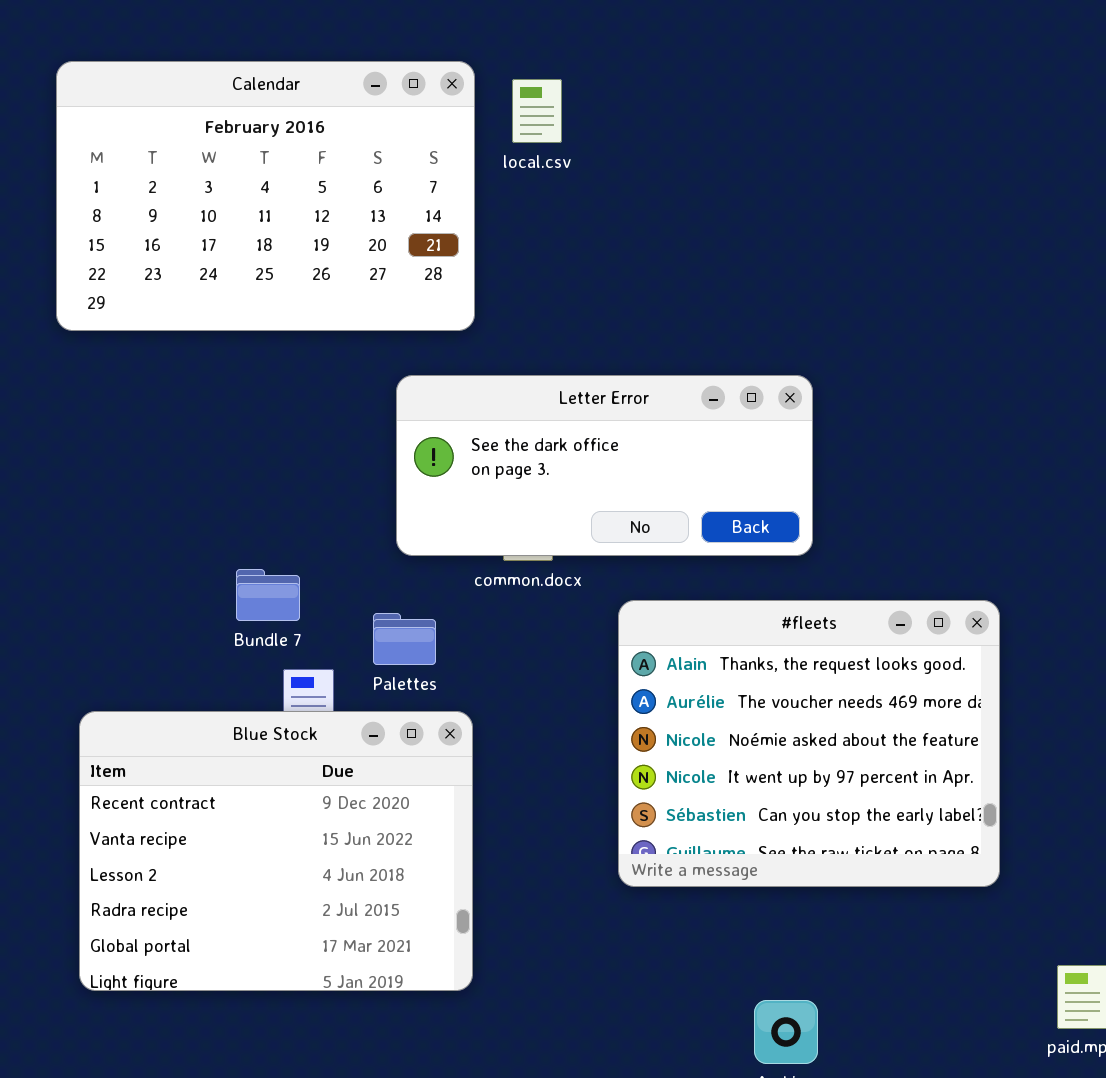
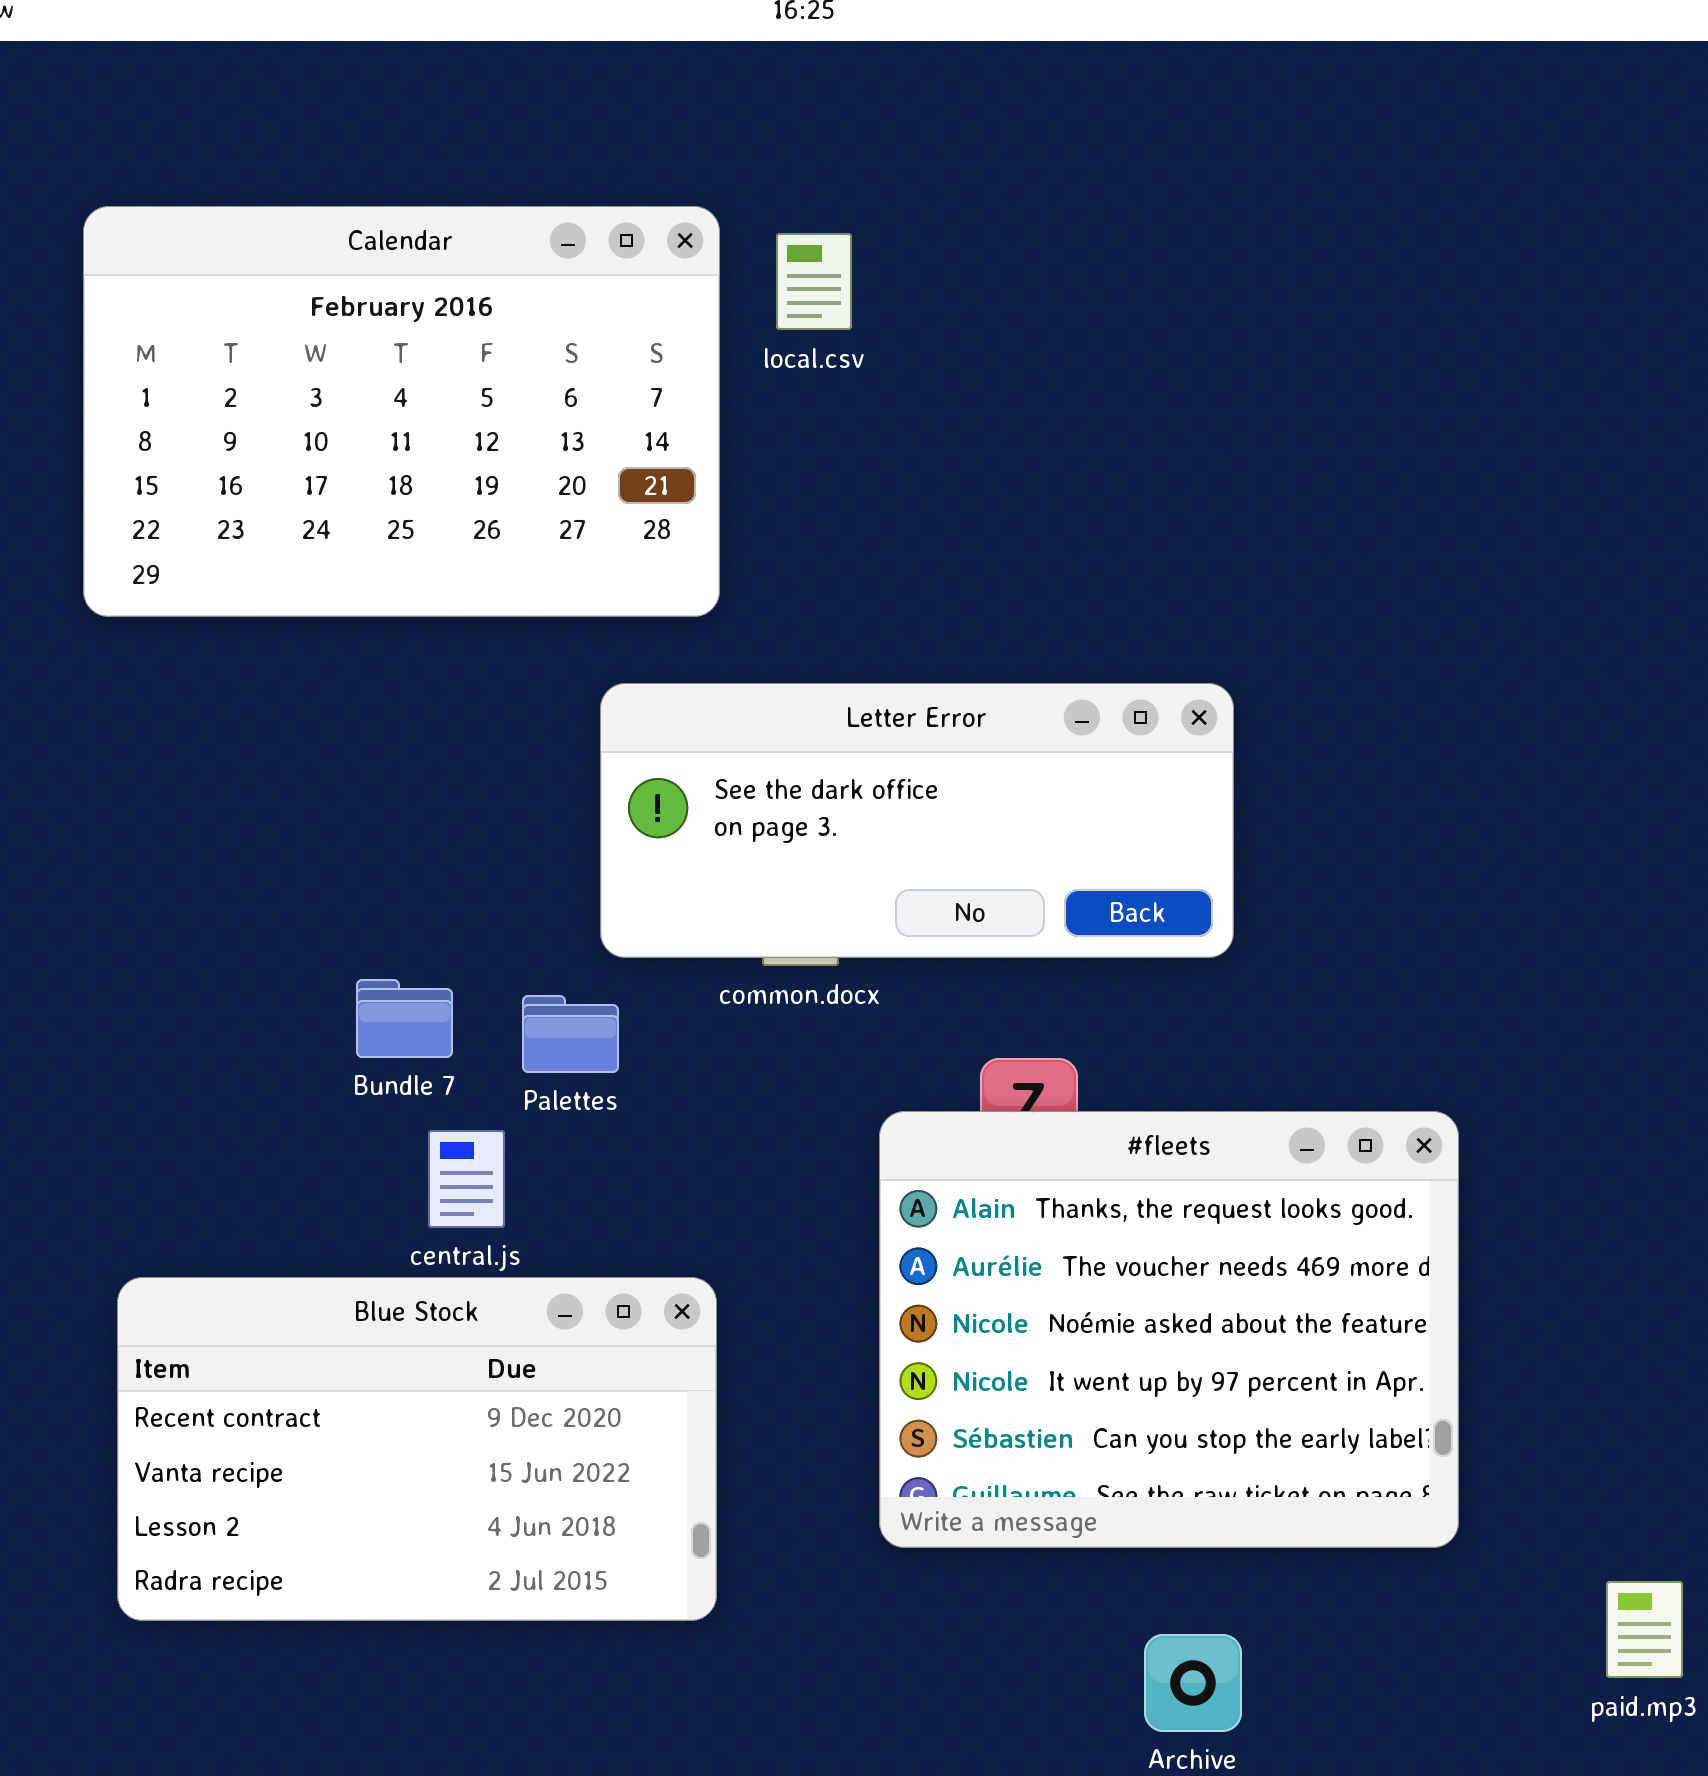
#fleets: [618,600,1000,887] -> [879,1111,1459,1548], moved
Palettes: [373,613,436,665] -> [522,995,619,1073], moved
Blue Stock: [79,711,473,991] -> [117,1277,717,1621], resized

